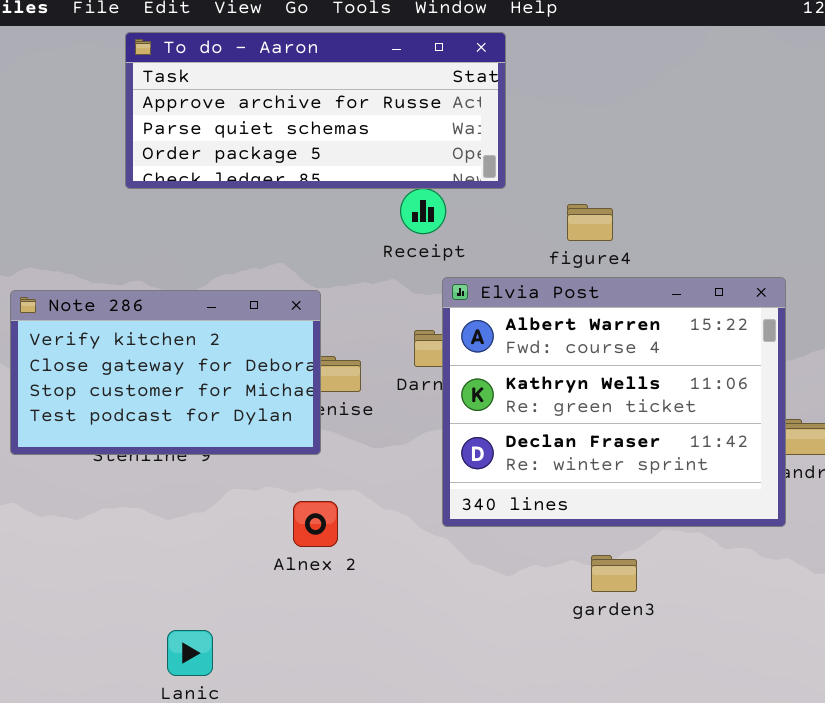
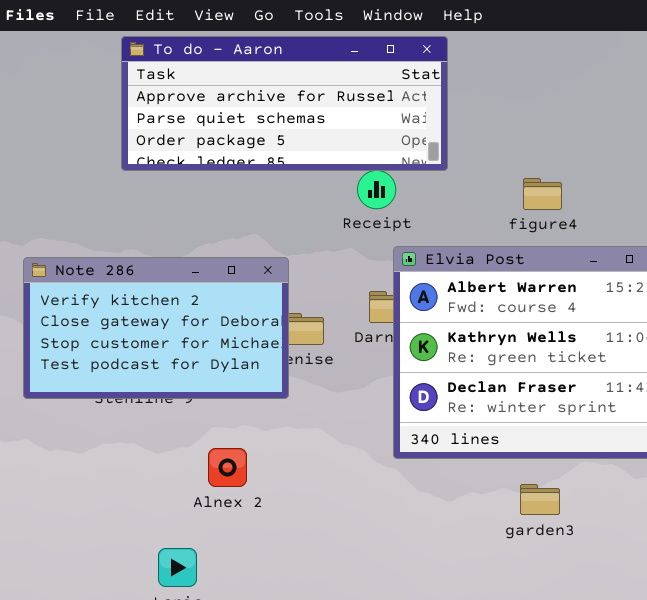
figure4: [567,204,613,241] -> [523,178,562,210], moved
Alnex 2: [293,501,338,547] -> [208,448,247,487], moved

